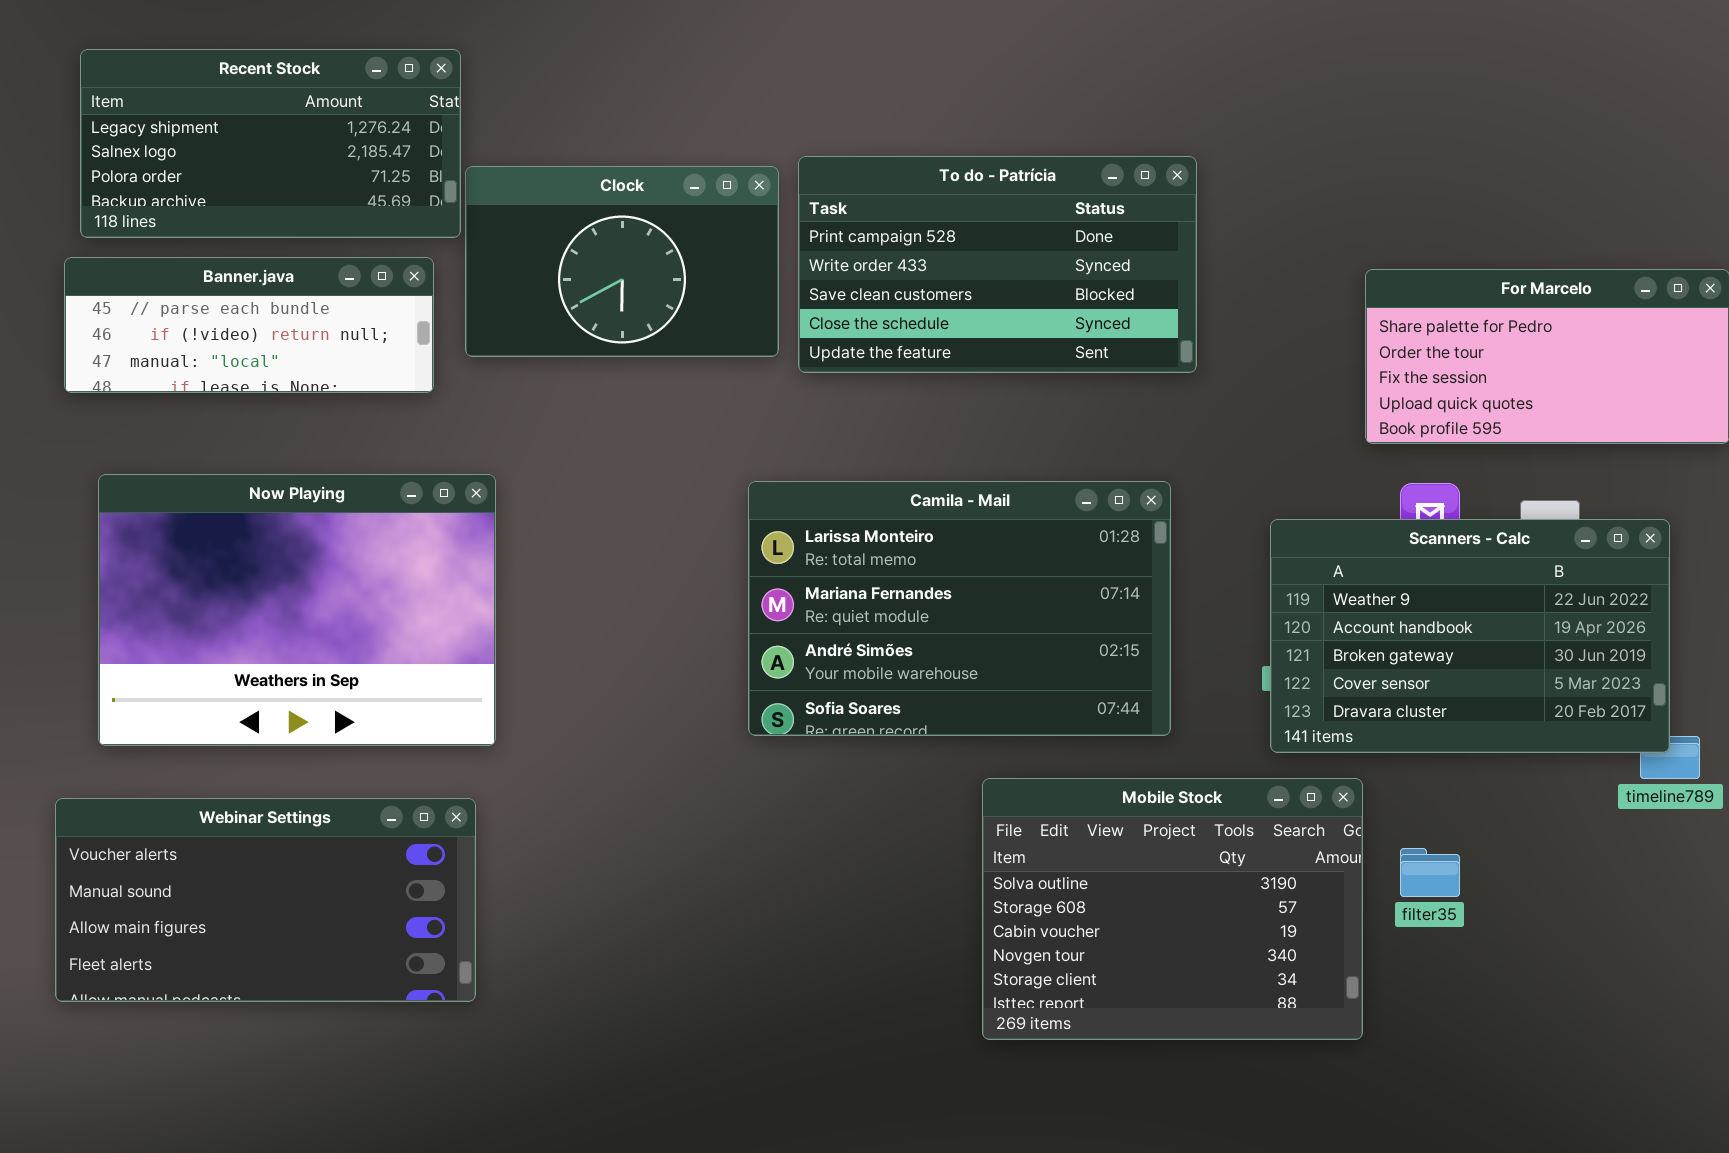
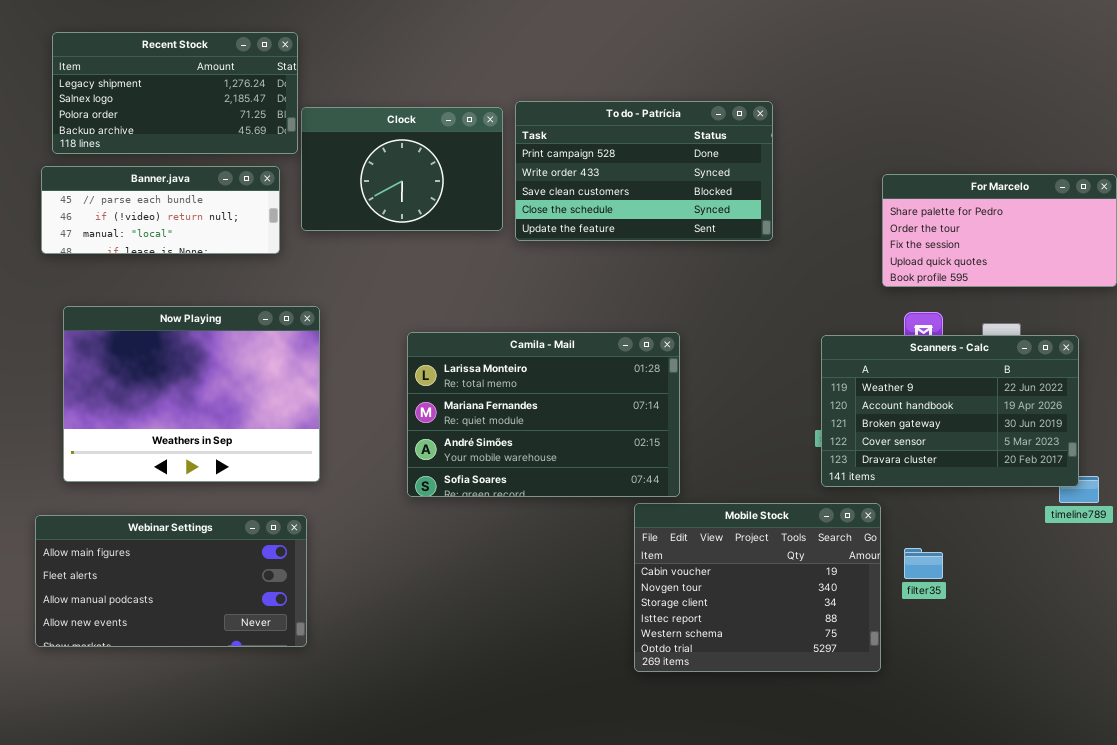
Camila - Mail: [748,481,1171,736] -> [407,332,680,497], moved
Mobile Stock: [982,778,1363,1040] -> [634,503,881,672], scrolled down 2 rows
Webinar Settings: [55,798,476,1002] -> [35,515,307,647], scrolled down 2 rows

